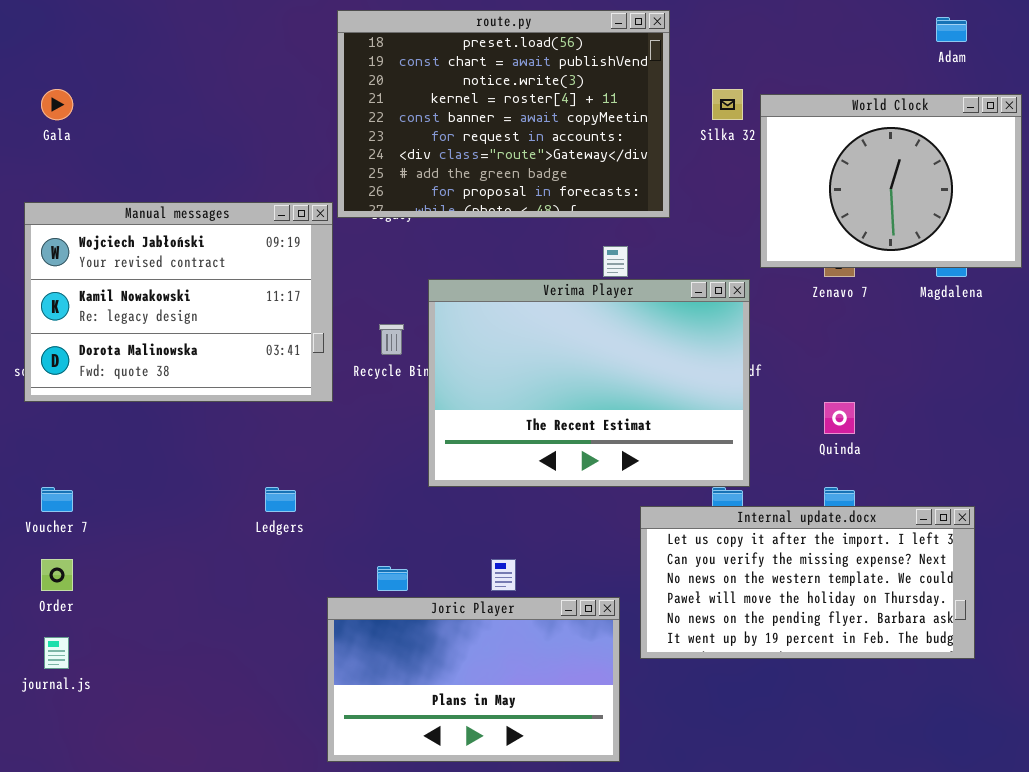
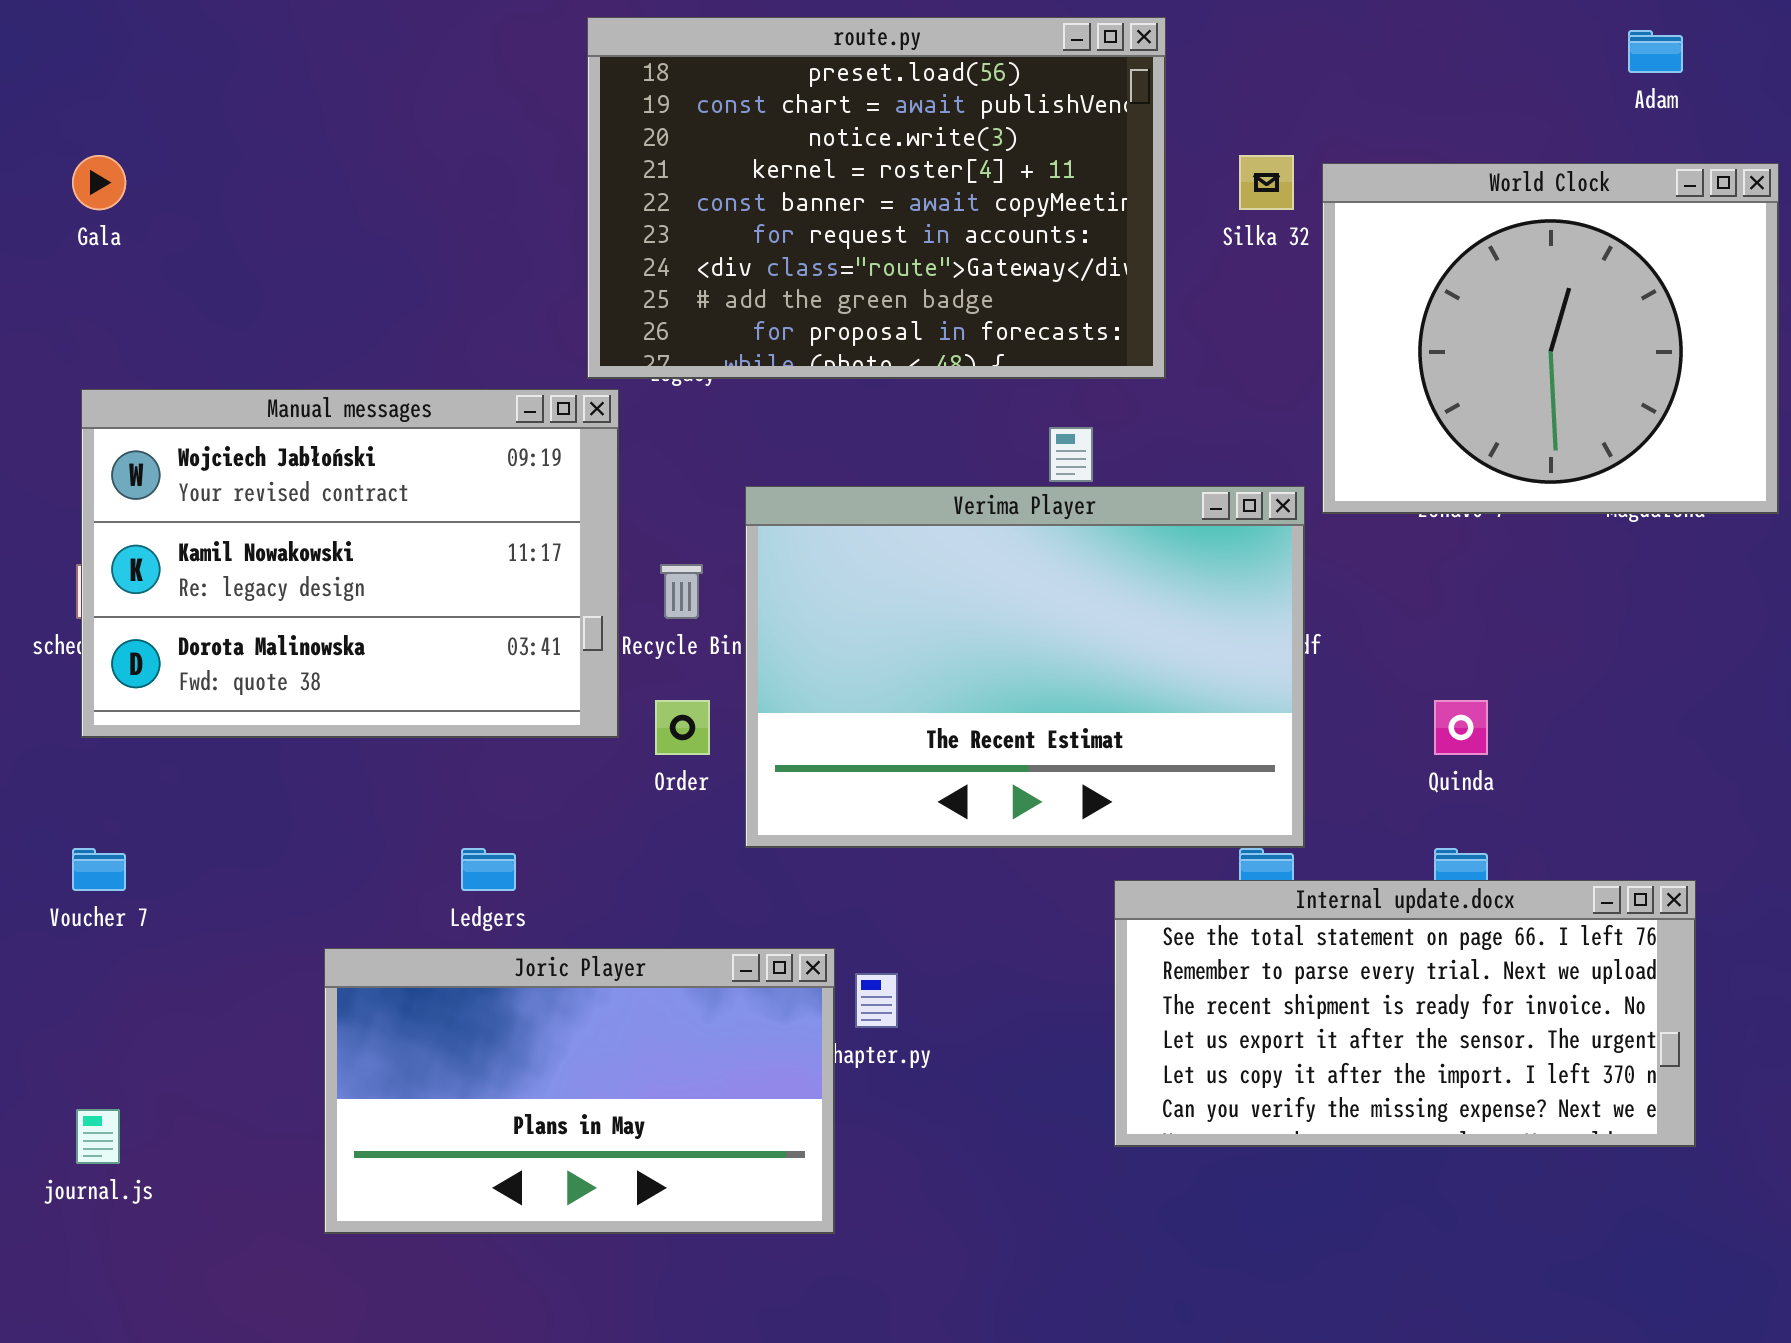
World Clock: [760,94,1022,268] -> [1322,163,1779,514], resized
Manual messages: [24,202,333,402] -> [81,389,619,738], moved
Internal update.docx: [640,506,975,659] -> [1114,880,1696,1147], scrolled up 4 rows
Order: [41,559,73,591] -> [655,700,710,755], moved
Joric Player: [327,597,620,762] -> [324,948,835,1234], moved

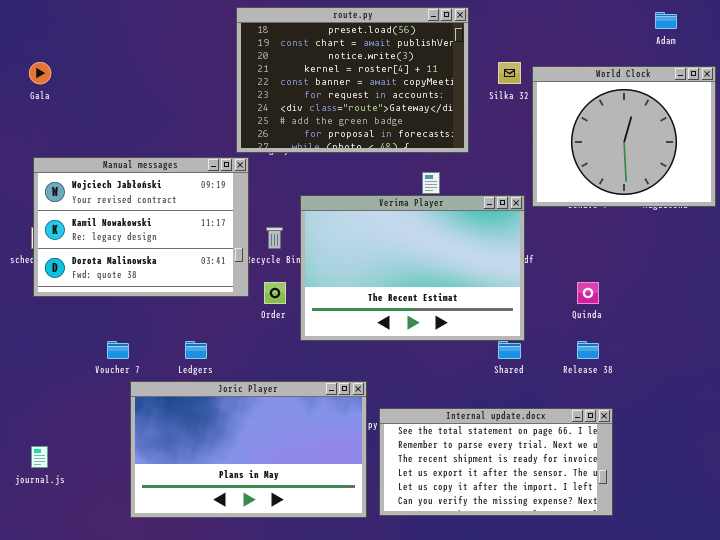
Voucher 7: [72,848,126,891] -> [107,341,129,359], moved
Internal update.docx: [1114,880,1696,1147] -> [379,408,613,516], moved
Joric Player: [324,948,835,1234] -> [130,381,367,518], resized

